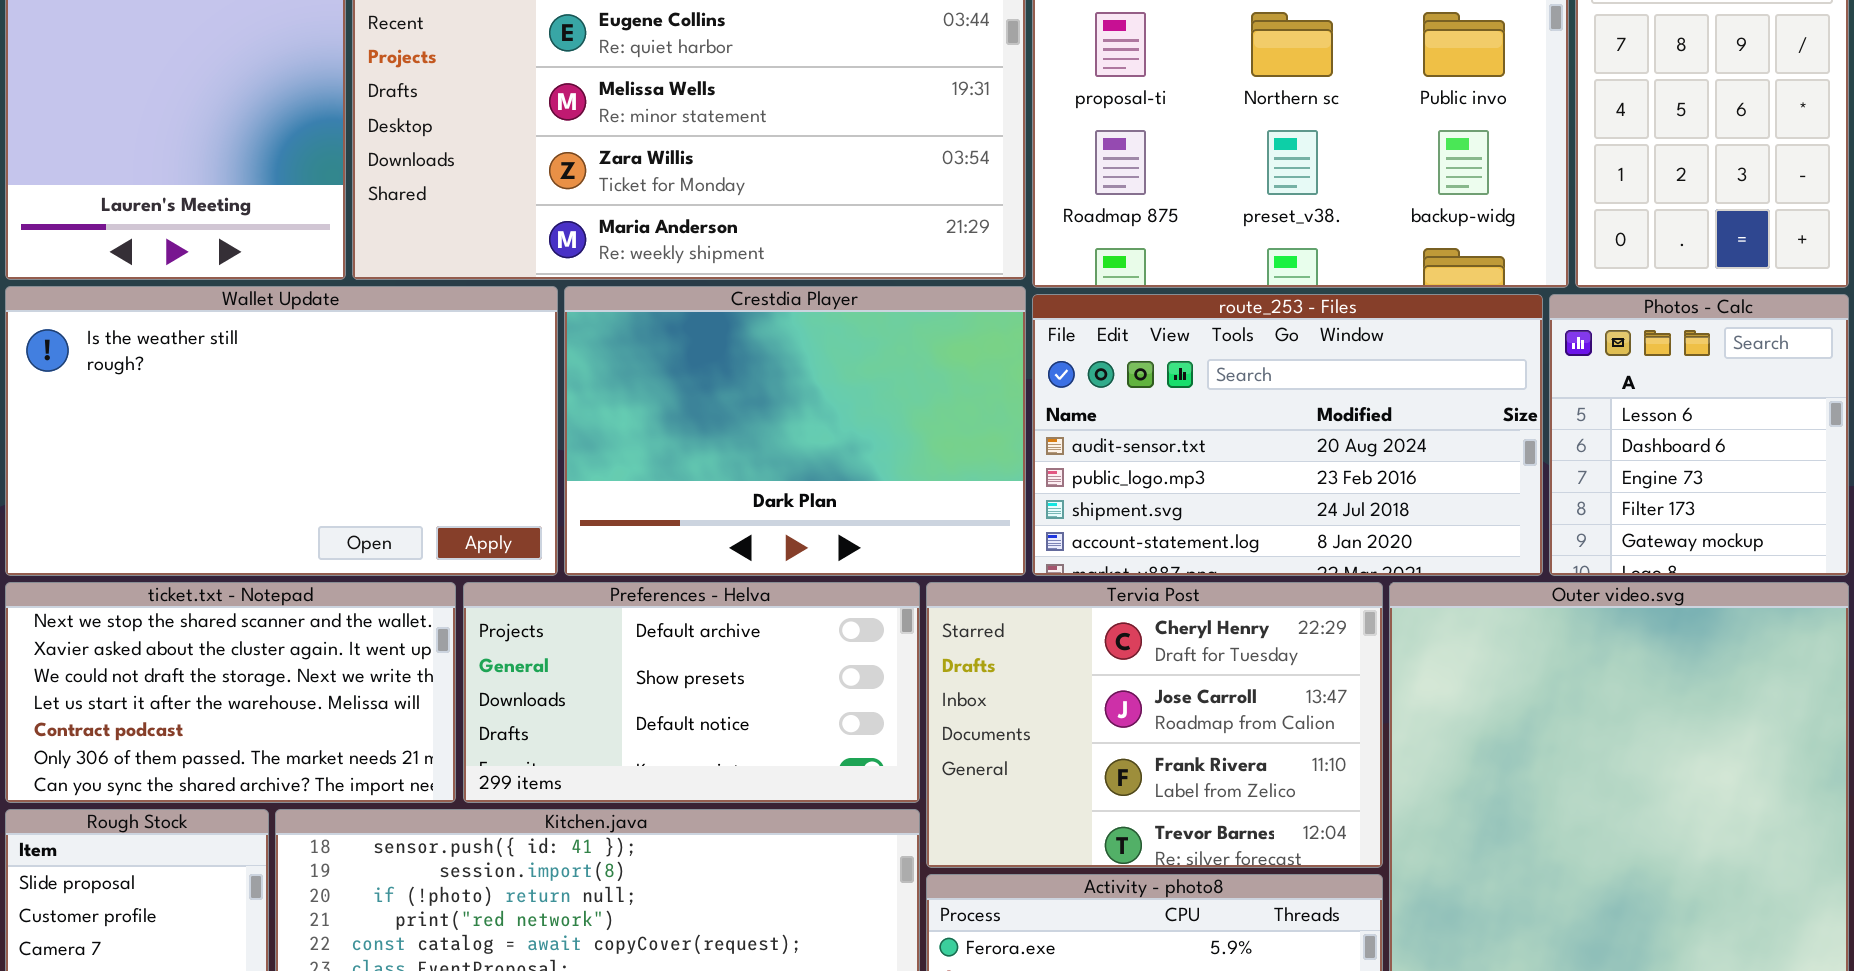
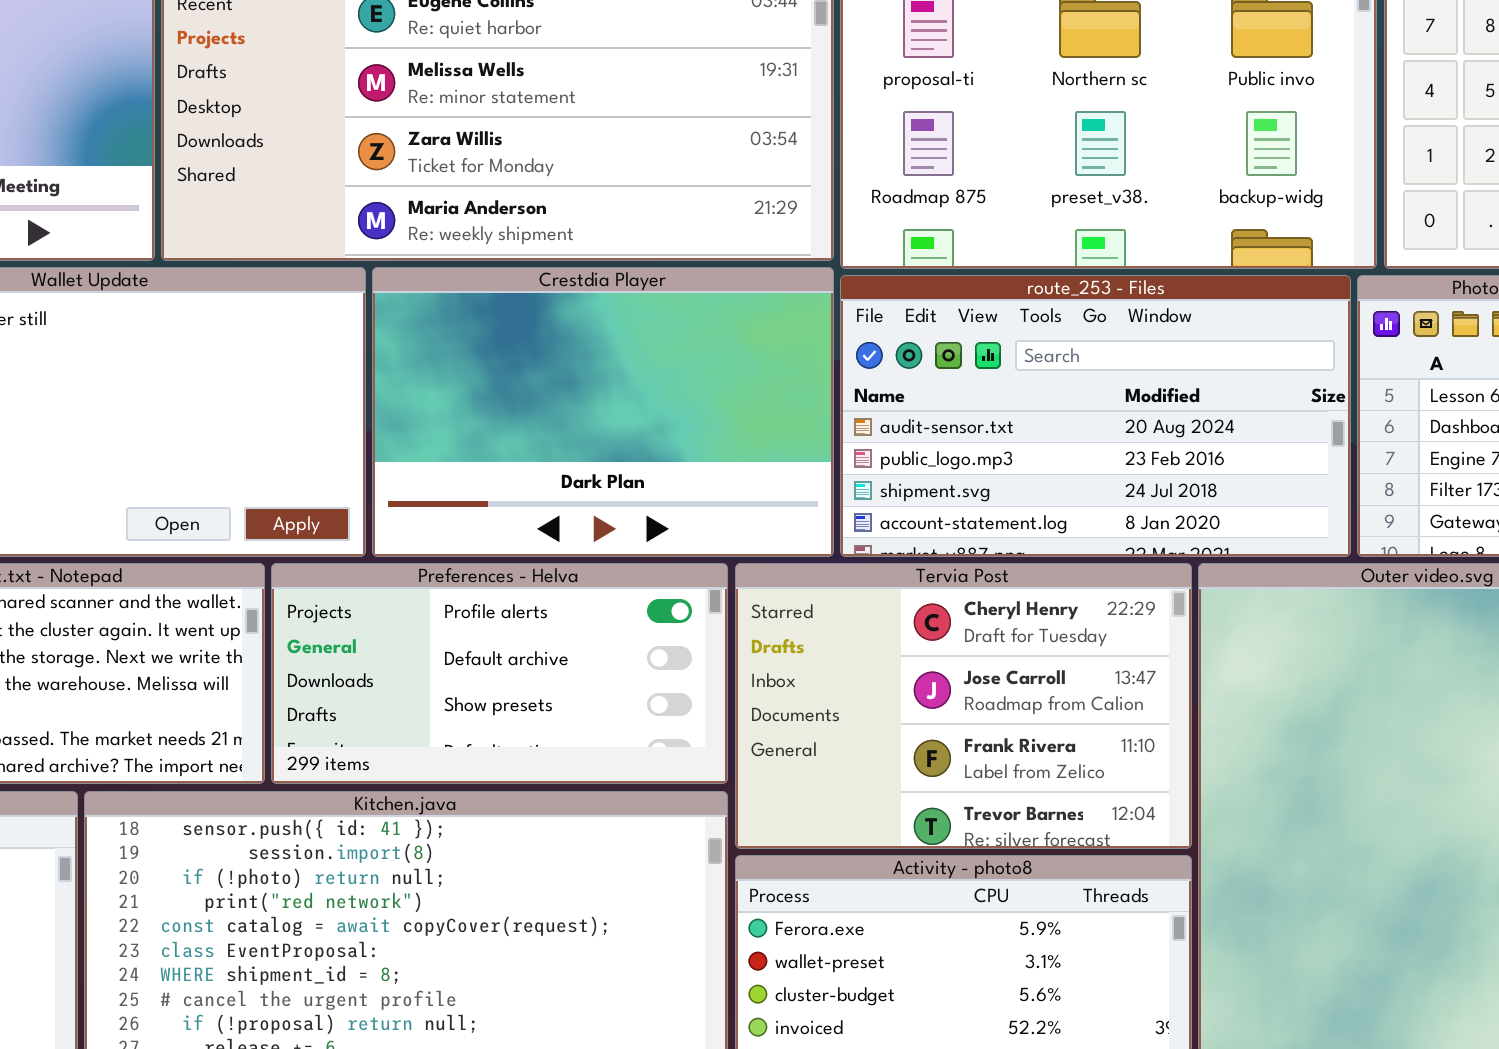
Preferences - Helva: [463,582,920,803] -> [271,563,728,784], scrolled up 1 row

